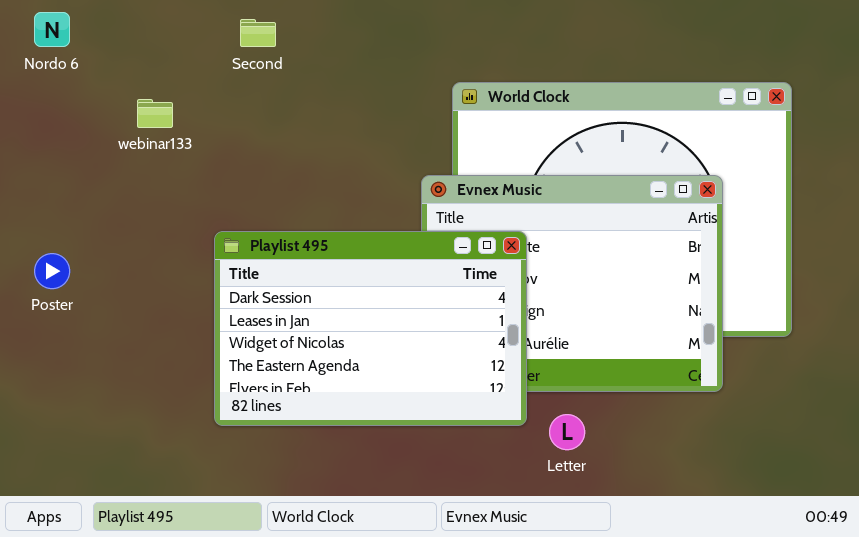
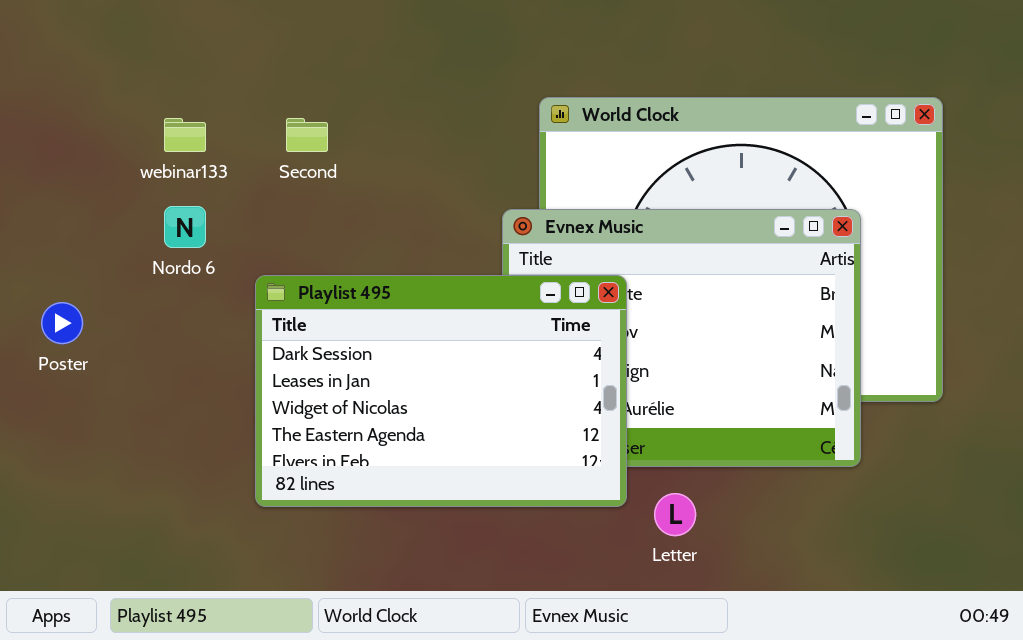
Nordo 6: [34,12,70,47] -> [164,206,206,248], moved
Second: [240,19,276,47] -> [286,118,328,152], moved

